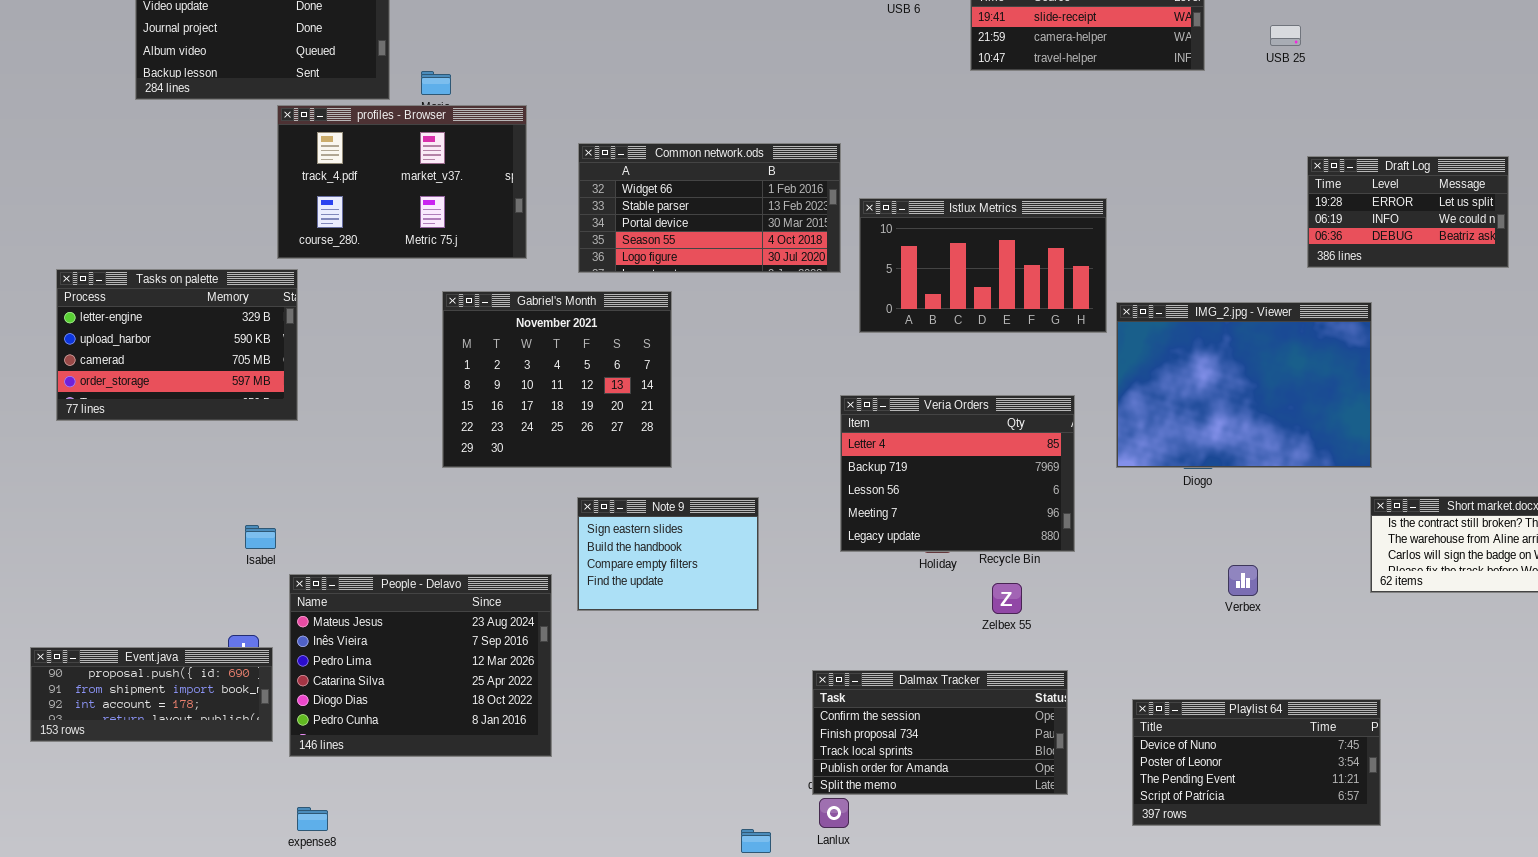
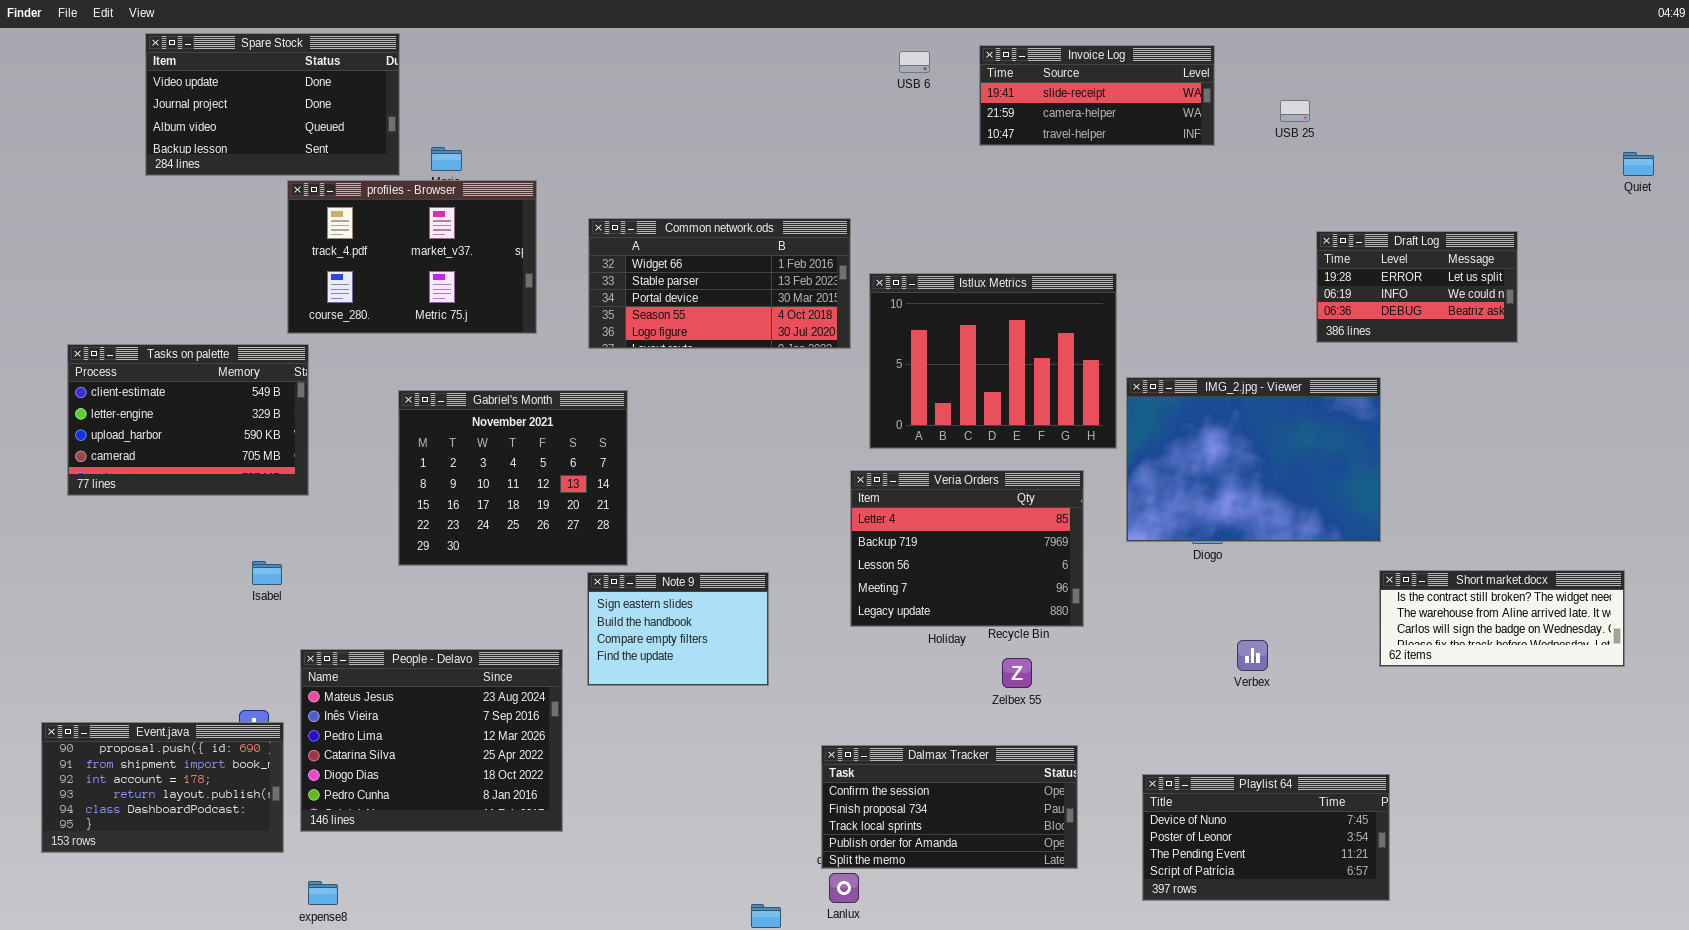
Istlux Metrics: [859,198,1107,333] -> [869,273,1117,449], resized
Tasks on palette: [56,269,298,421] -> [67,344,309,496], scrolled up 1 row
Gabriel's Month: [442,291,672,468] -> [398,390,628,566], moved
Isabel: [245,525,276,549] -> [252,561,282,585], moved
Event.java: [30,647,273,742] -> [41,722,284,853], resized

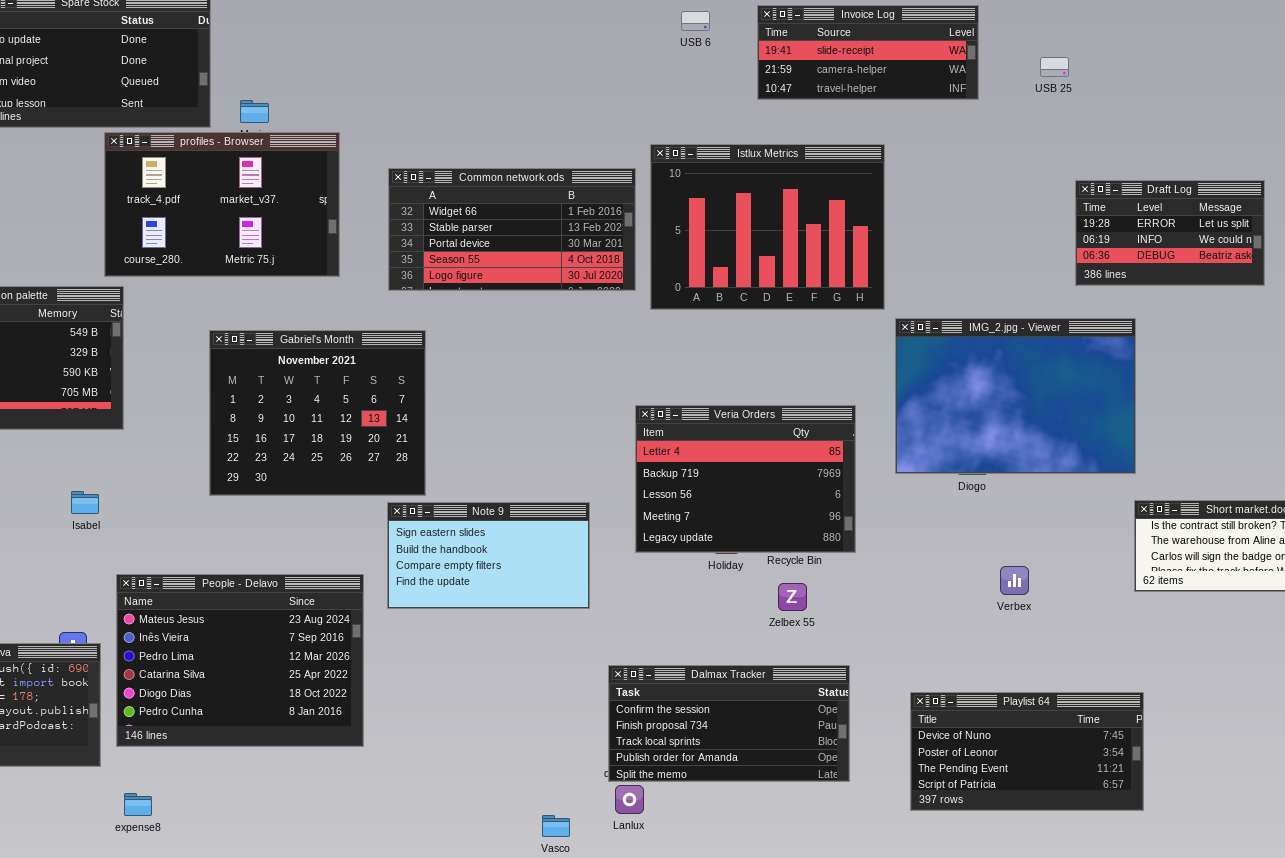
Istlux Metrics: [869,273,1117,449] -> [650,144,885,310], moved
Note 9: [587,572,769,686] -> [387,502,590,609], resized

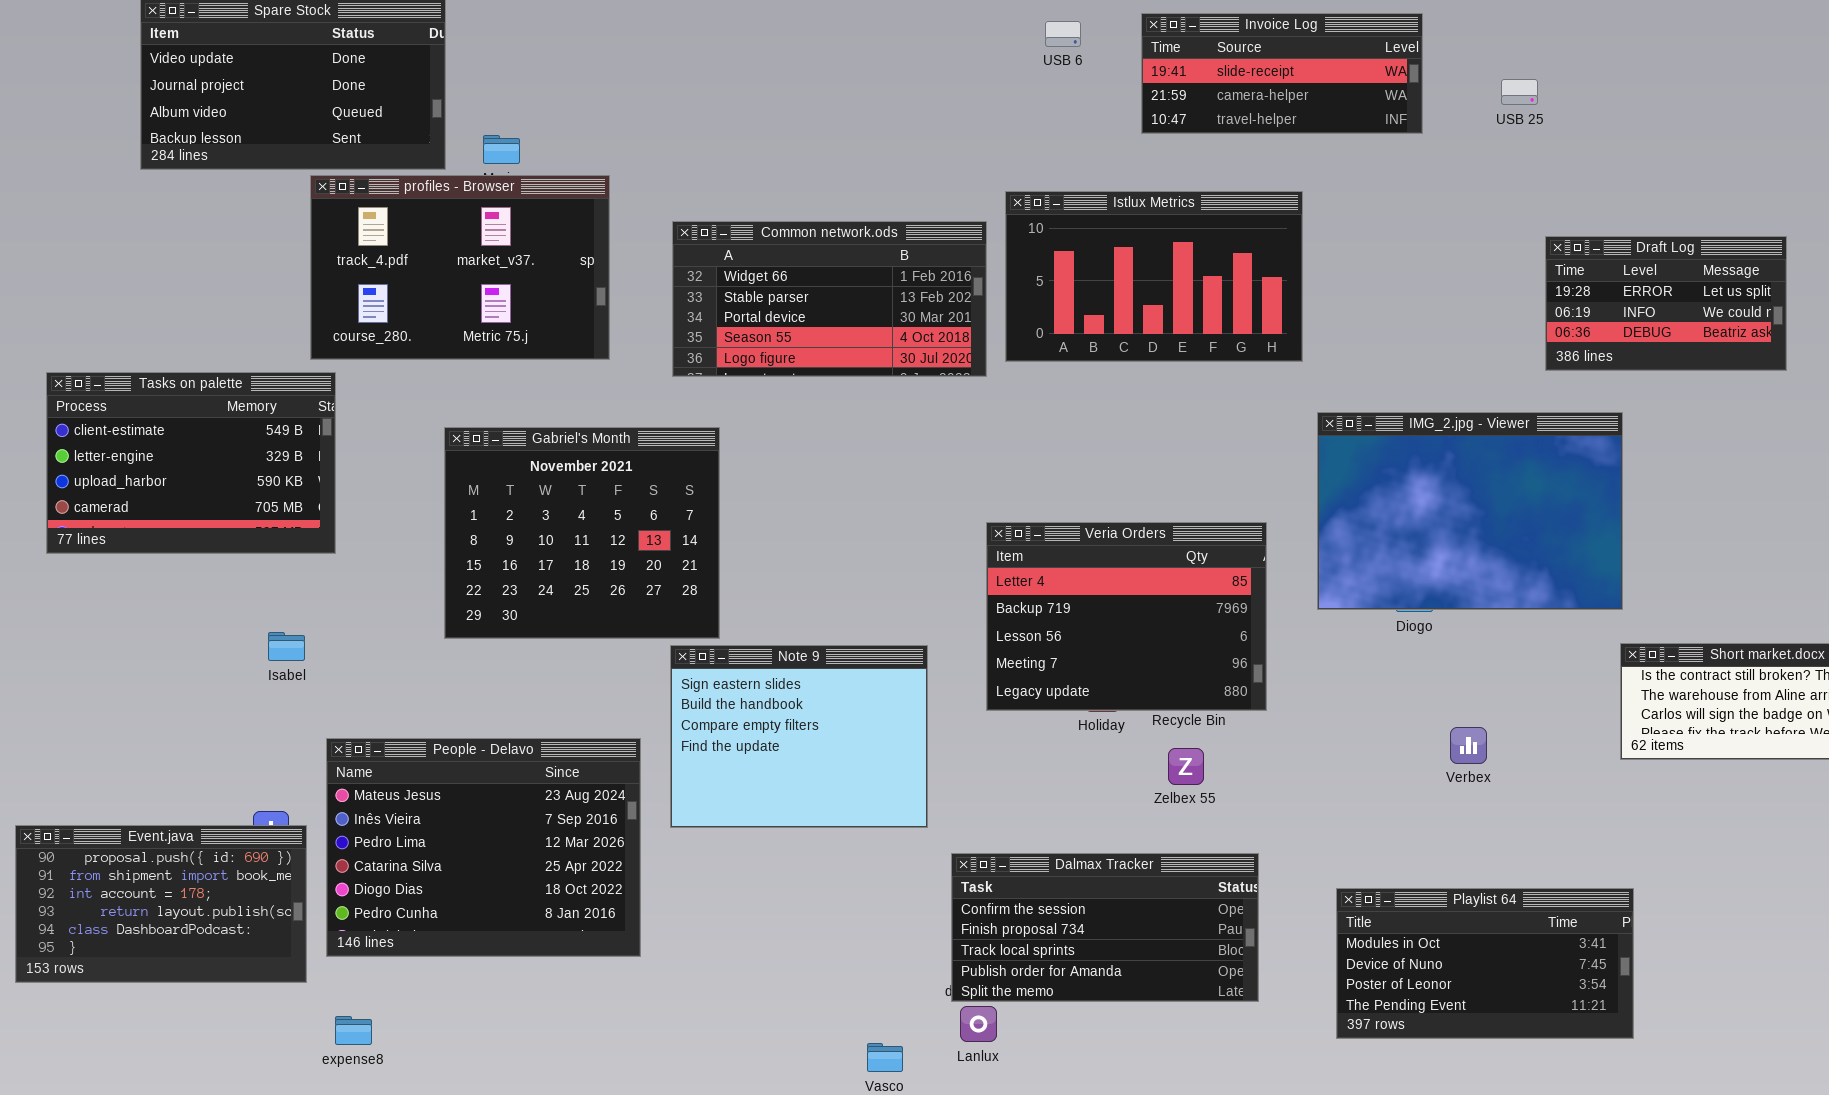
Istlux Metrics: [650,144,885,310] -> [1005,191,1303,362], resized
Note 9: [387,502,590,609] -> [670,645,928,828], resized
Playlist 64: [910,692,1144,811] -> [1336,888,1634,1039], scrolled up 1 row

